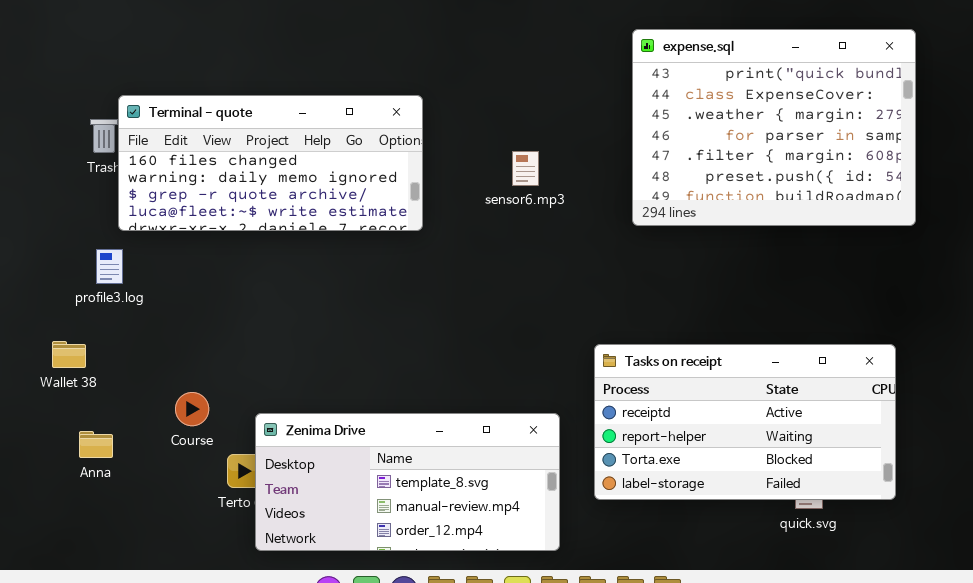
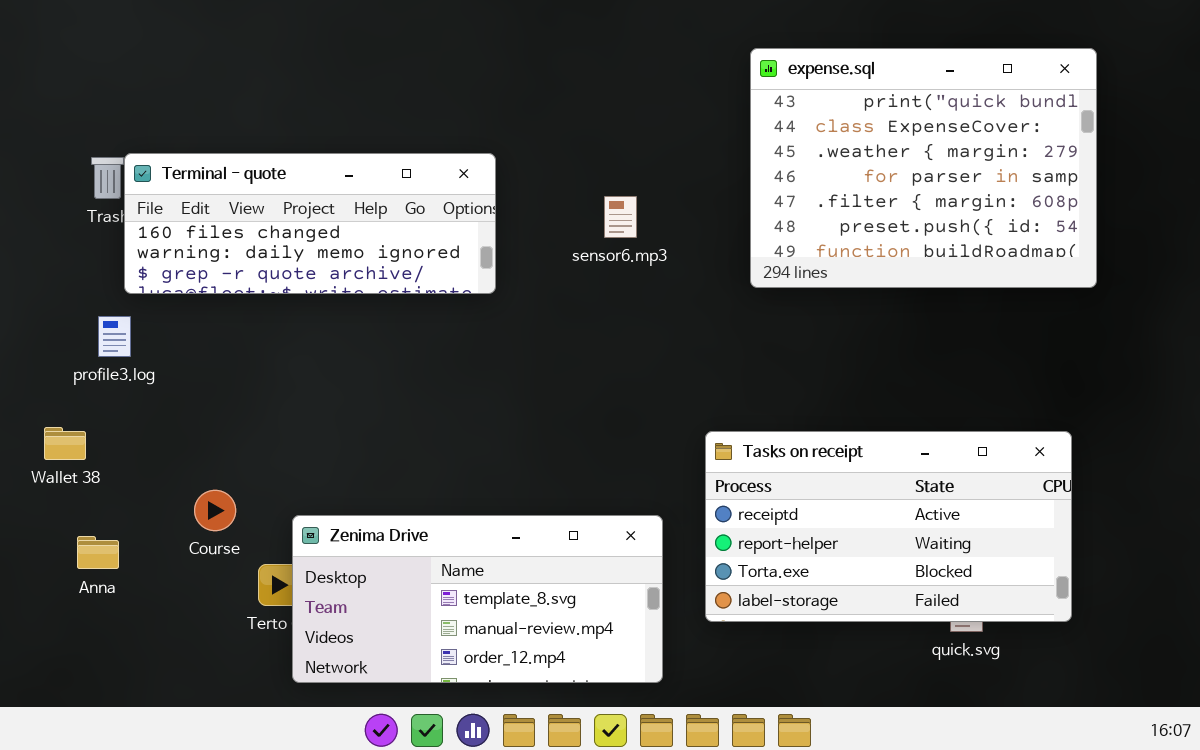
Terminal - quote: [118,95,423,231] -> [124,153,496,294], resized

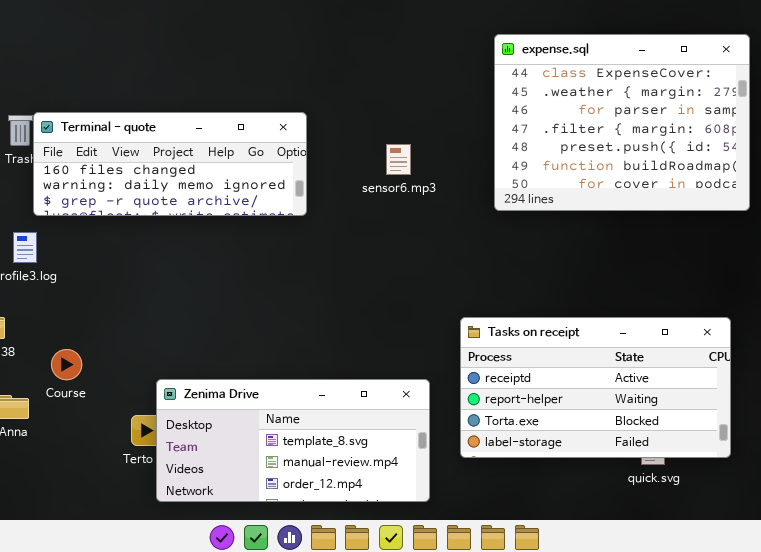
expense.sql: [750,48,1097,288] -> [494,34,750,211], scrolled down 1 row
Course: [194,490,236,531] -> [51,349,82,380], moved

